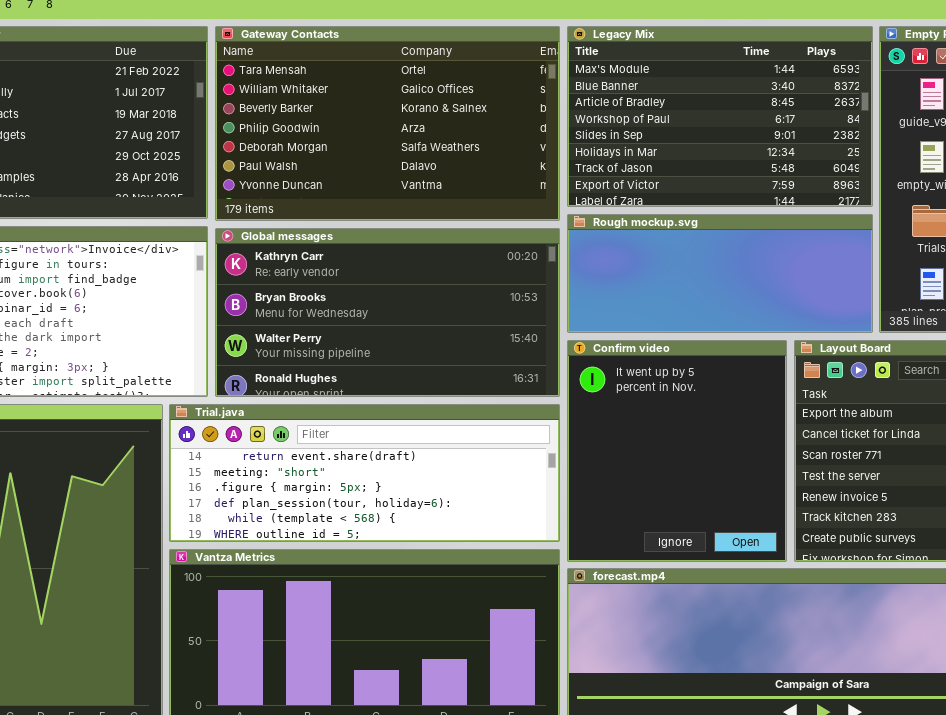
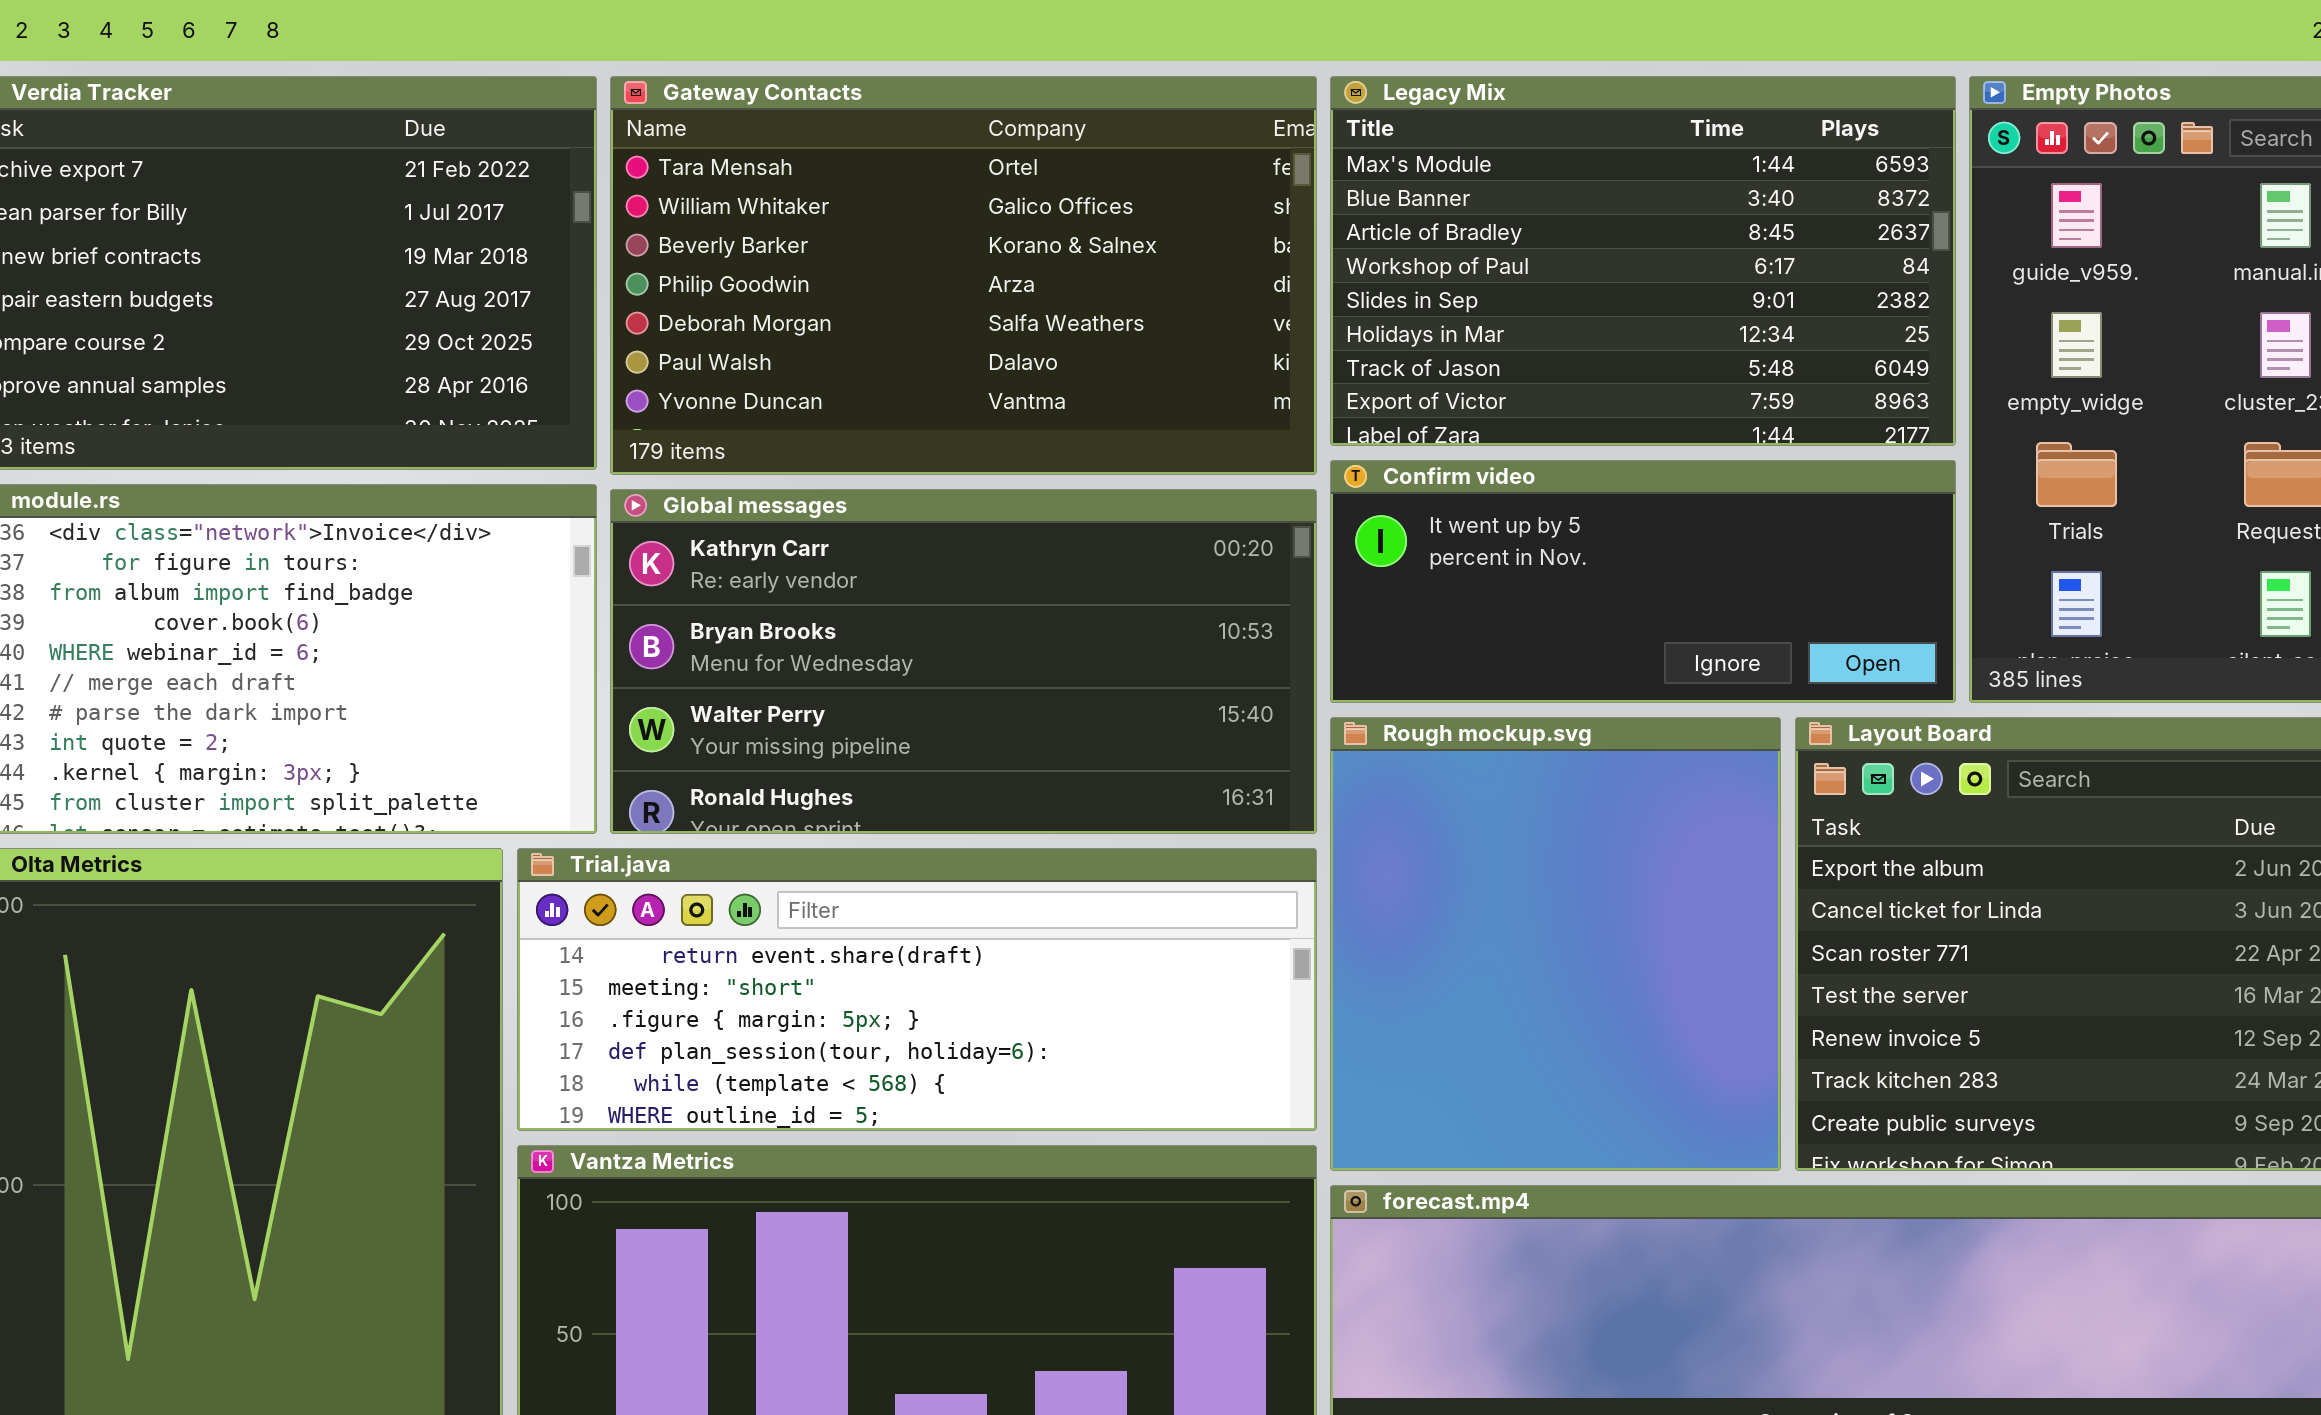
Rough mockup.svg: [567,214,873,333] -> [1330,717,1781,1171], moved, resized
Confirm video: [567,340,787,562] -> [1330,460,1956,703], moved, resized

